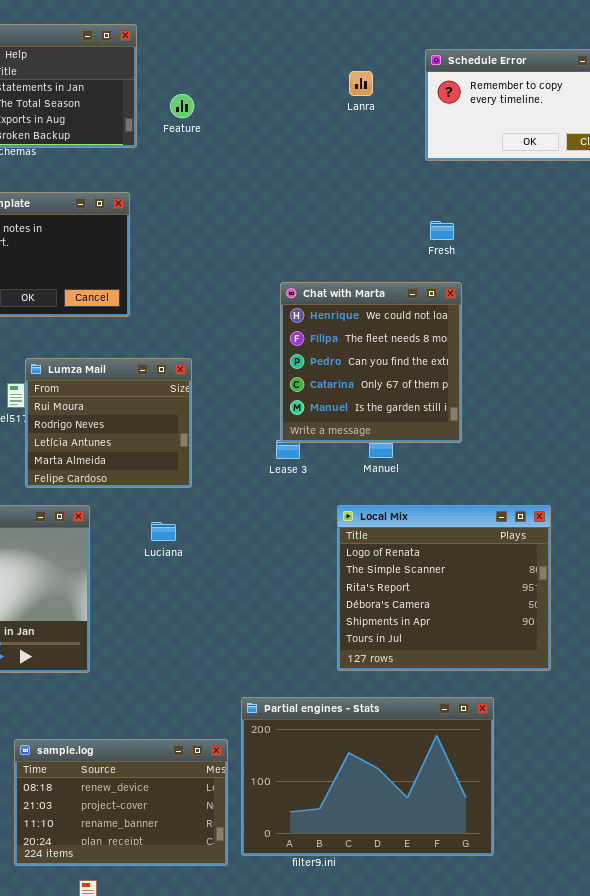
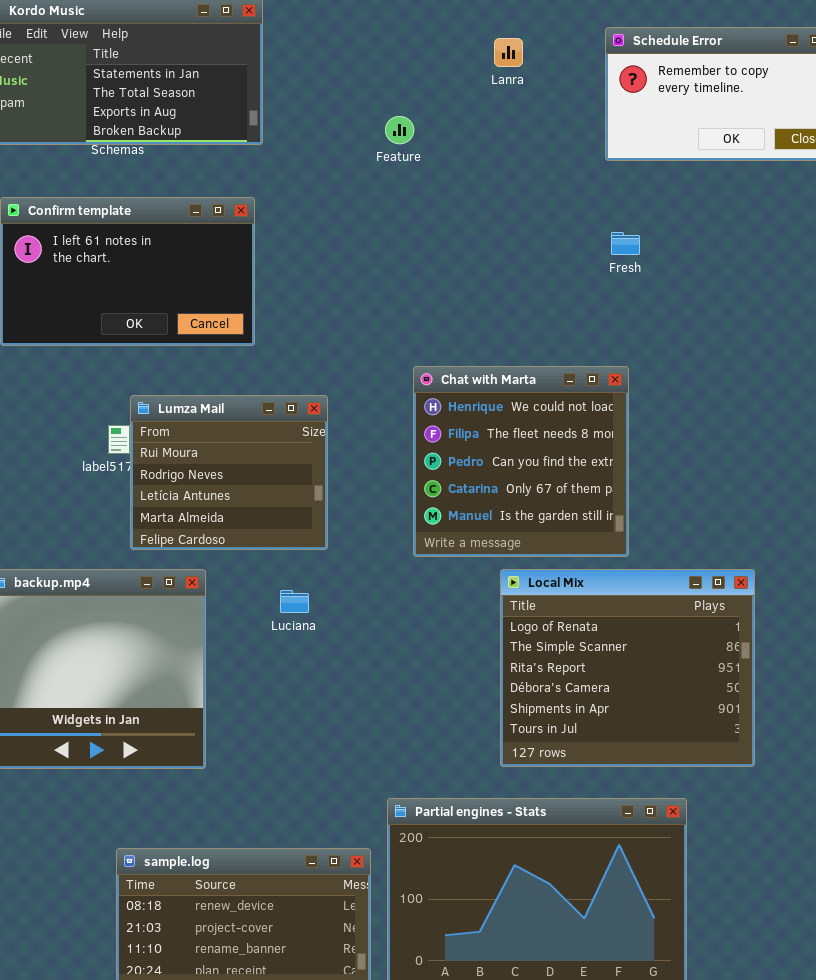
Lanra: [349,71,373,96] -> [494,38,523,67], moved
Feature: [170,94,194,118] -> [385,116,414,144], moved
Chat with Marta: [280,282,462,443] -> [413,366,629,557], moved

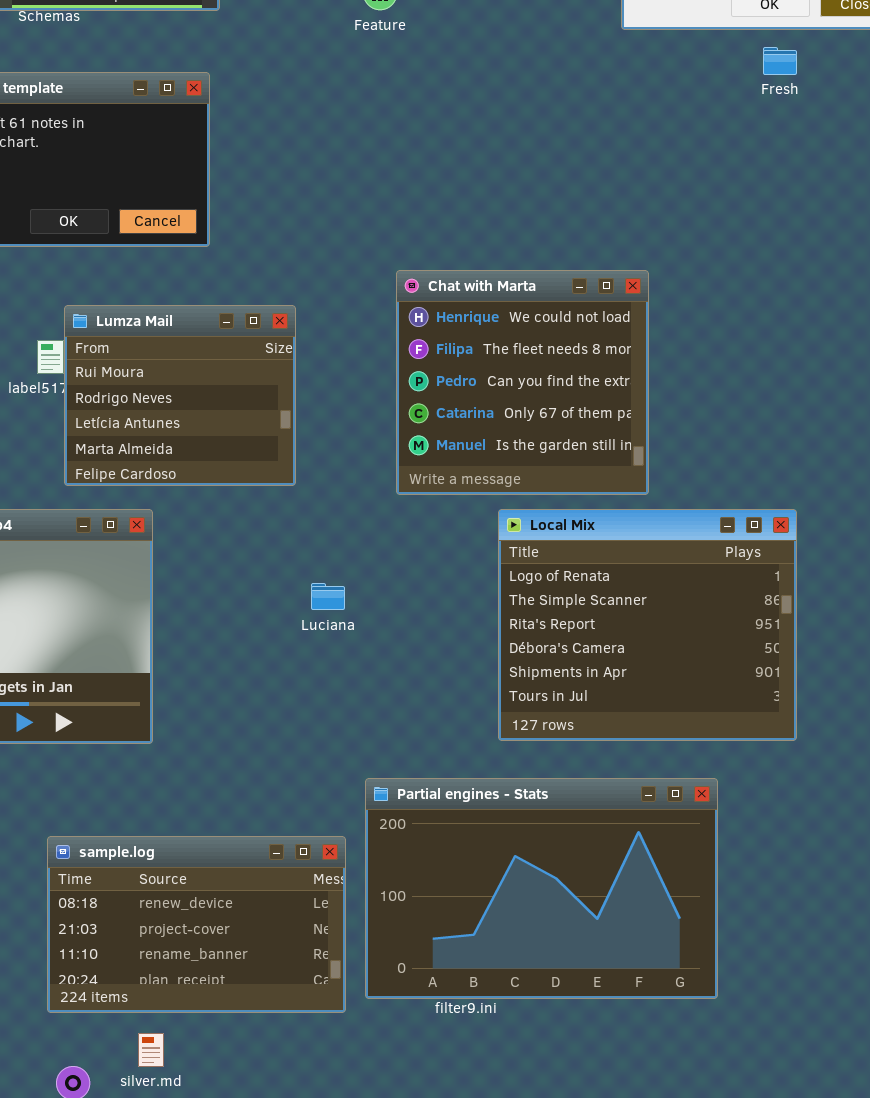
Fresh: [611,232,640,255] -> [763,47,797,75], moved
Luciana: [280,590,309,613] -> [311,583,345,610], moved

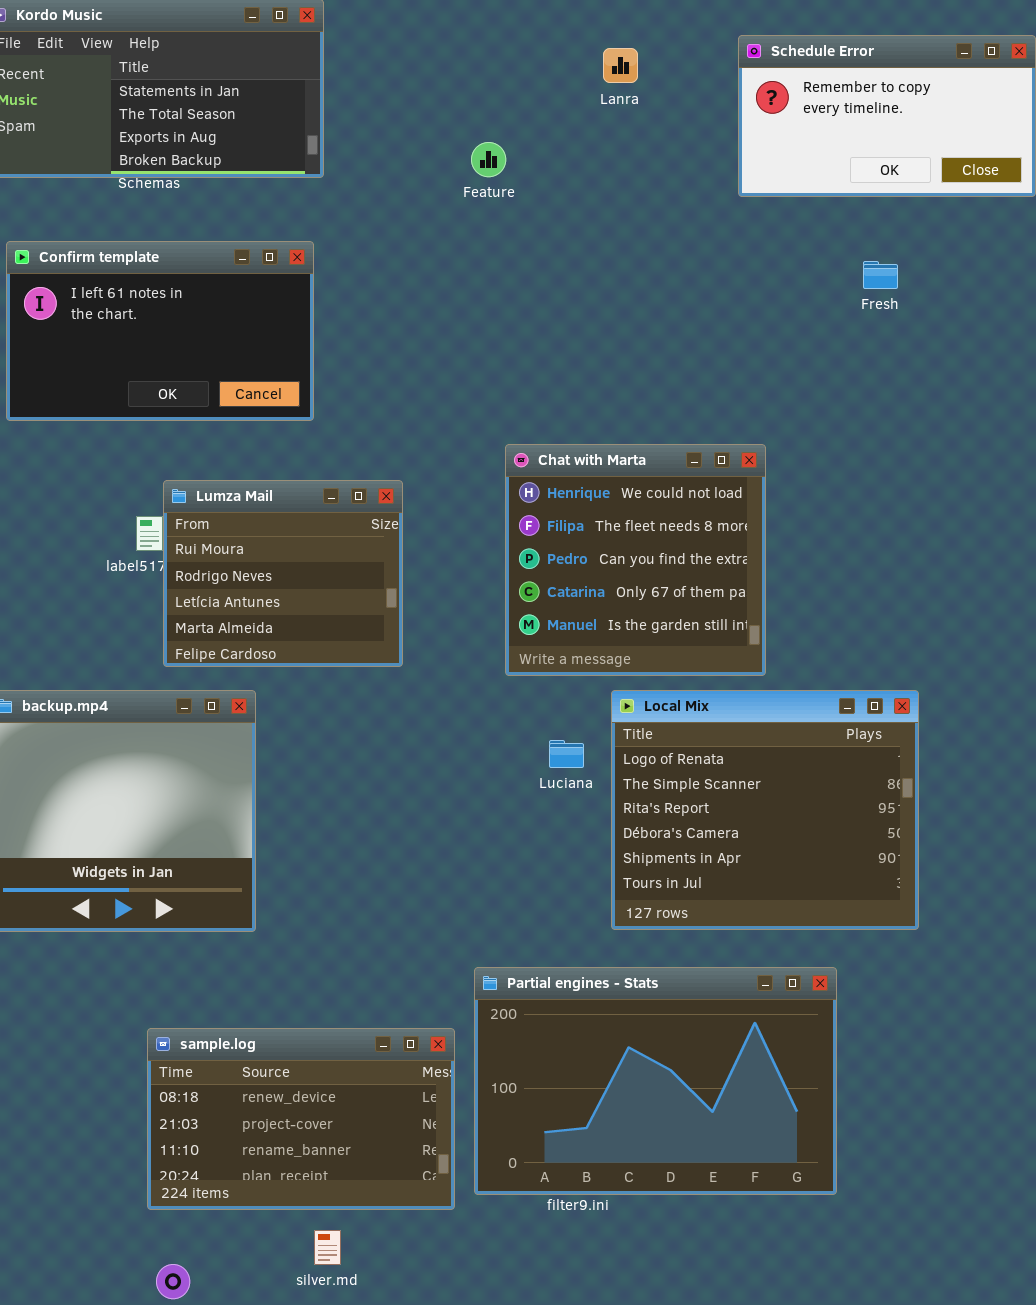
Fresh: [763,47,797,75] -> [863,261,898,289], moved
Luciana: [311,583,345,610] -> [549,740,584,768], moved
silver.md: [138,1033,164,1067] -> [314,1230,341,1265], moved

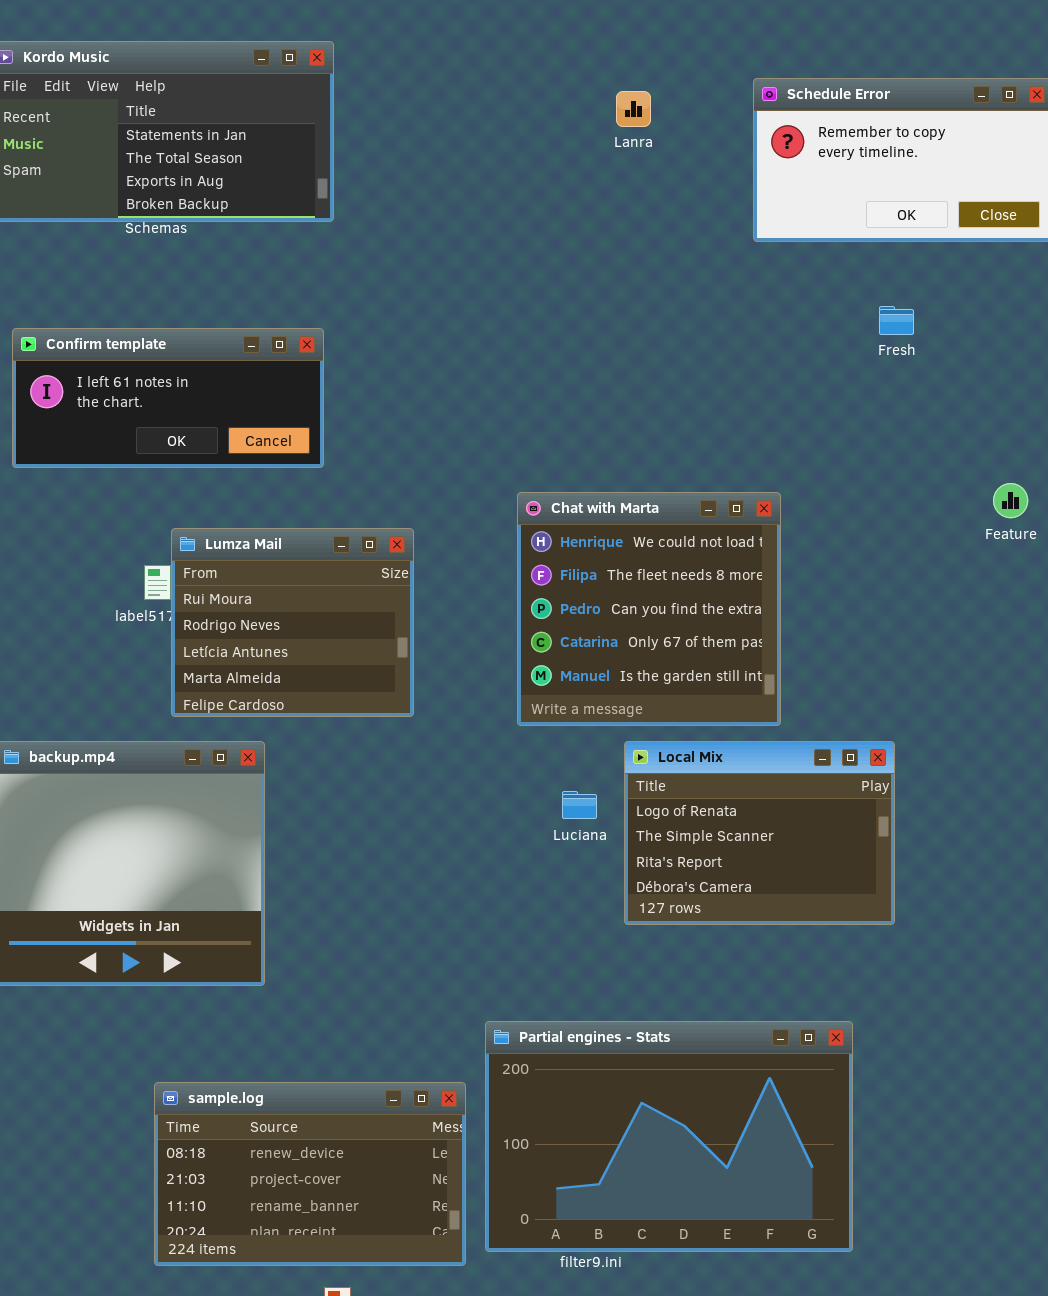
Feature: [471,142,506,177] -> [993,483,1028,518], moved
Confirm template: [6,241,314,421] -> [12,328,324,468], resized
Local Mix: [611,690,919,930] -> [624,741,895,925], resized

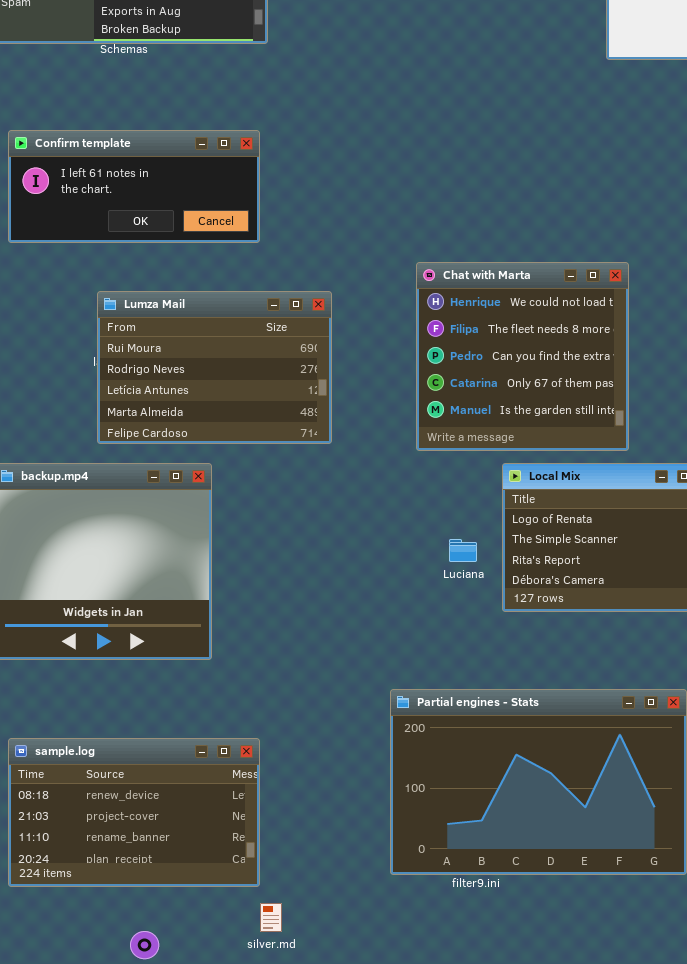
Lumza Mail: [171,528,414,717] -> [97,291,332,444], resized
Luciana: [562,791,597,819] -> [449,539,477,562], moved
sample.log: [154,1082,466,1266] -> [8,738,260,887], moved

